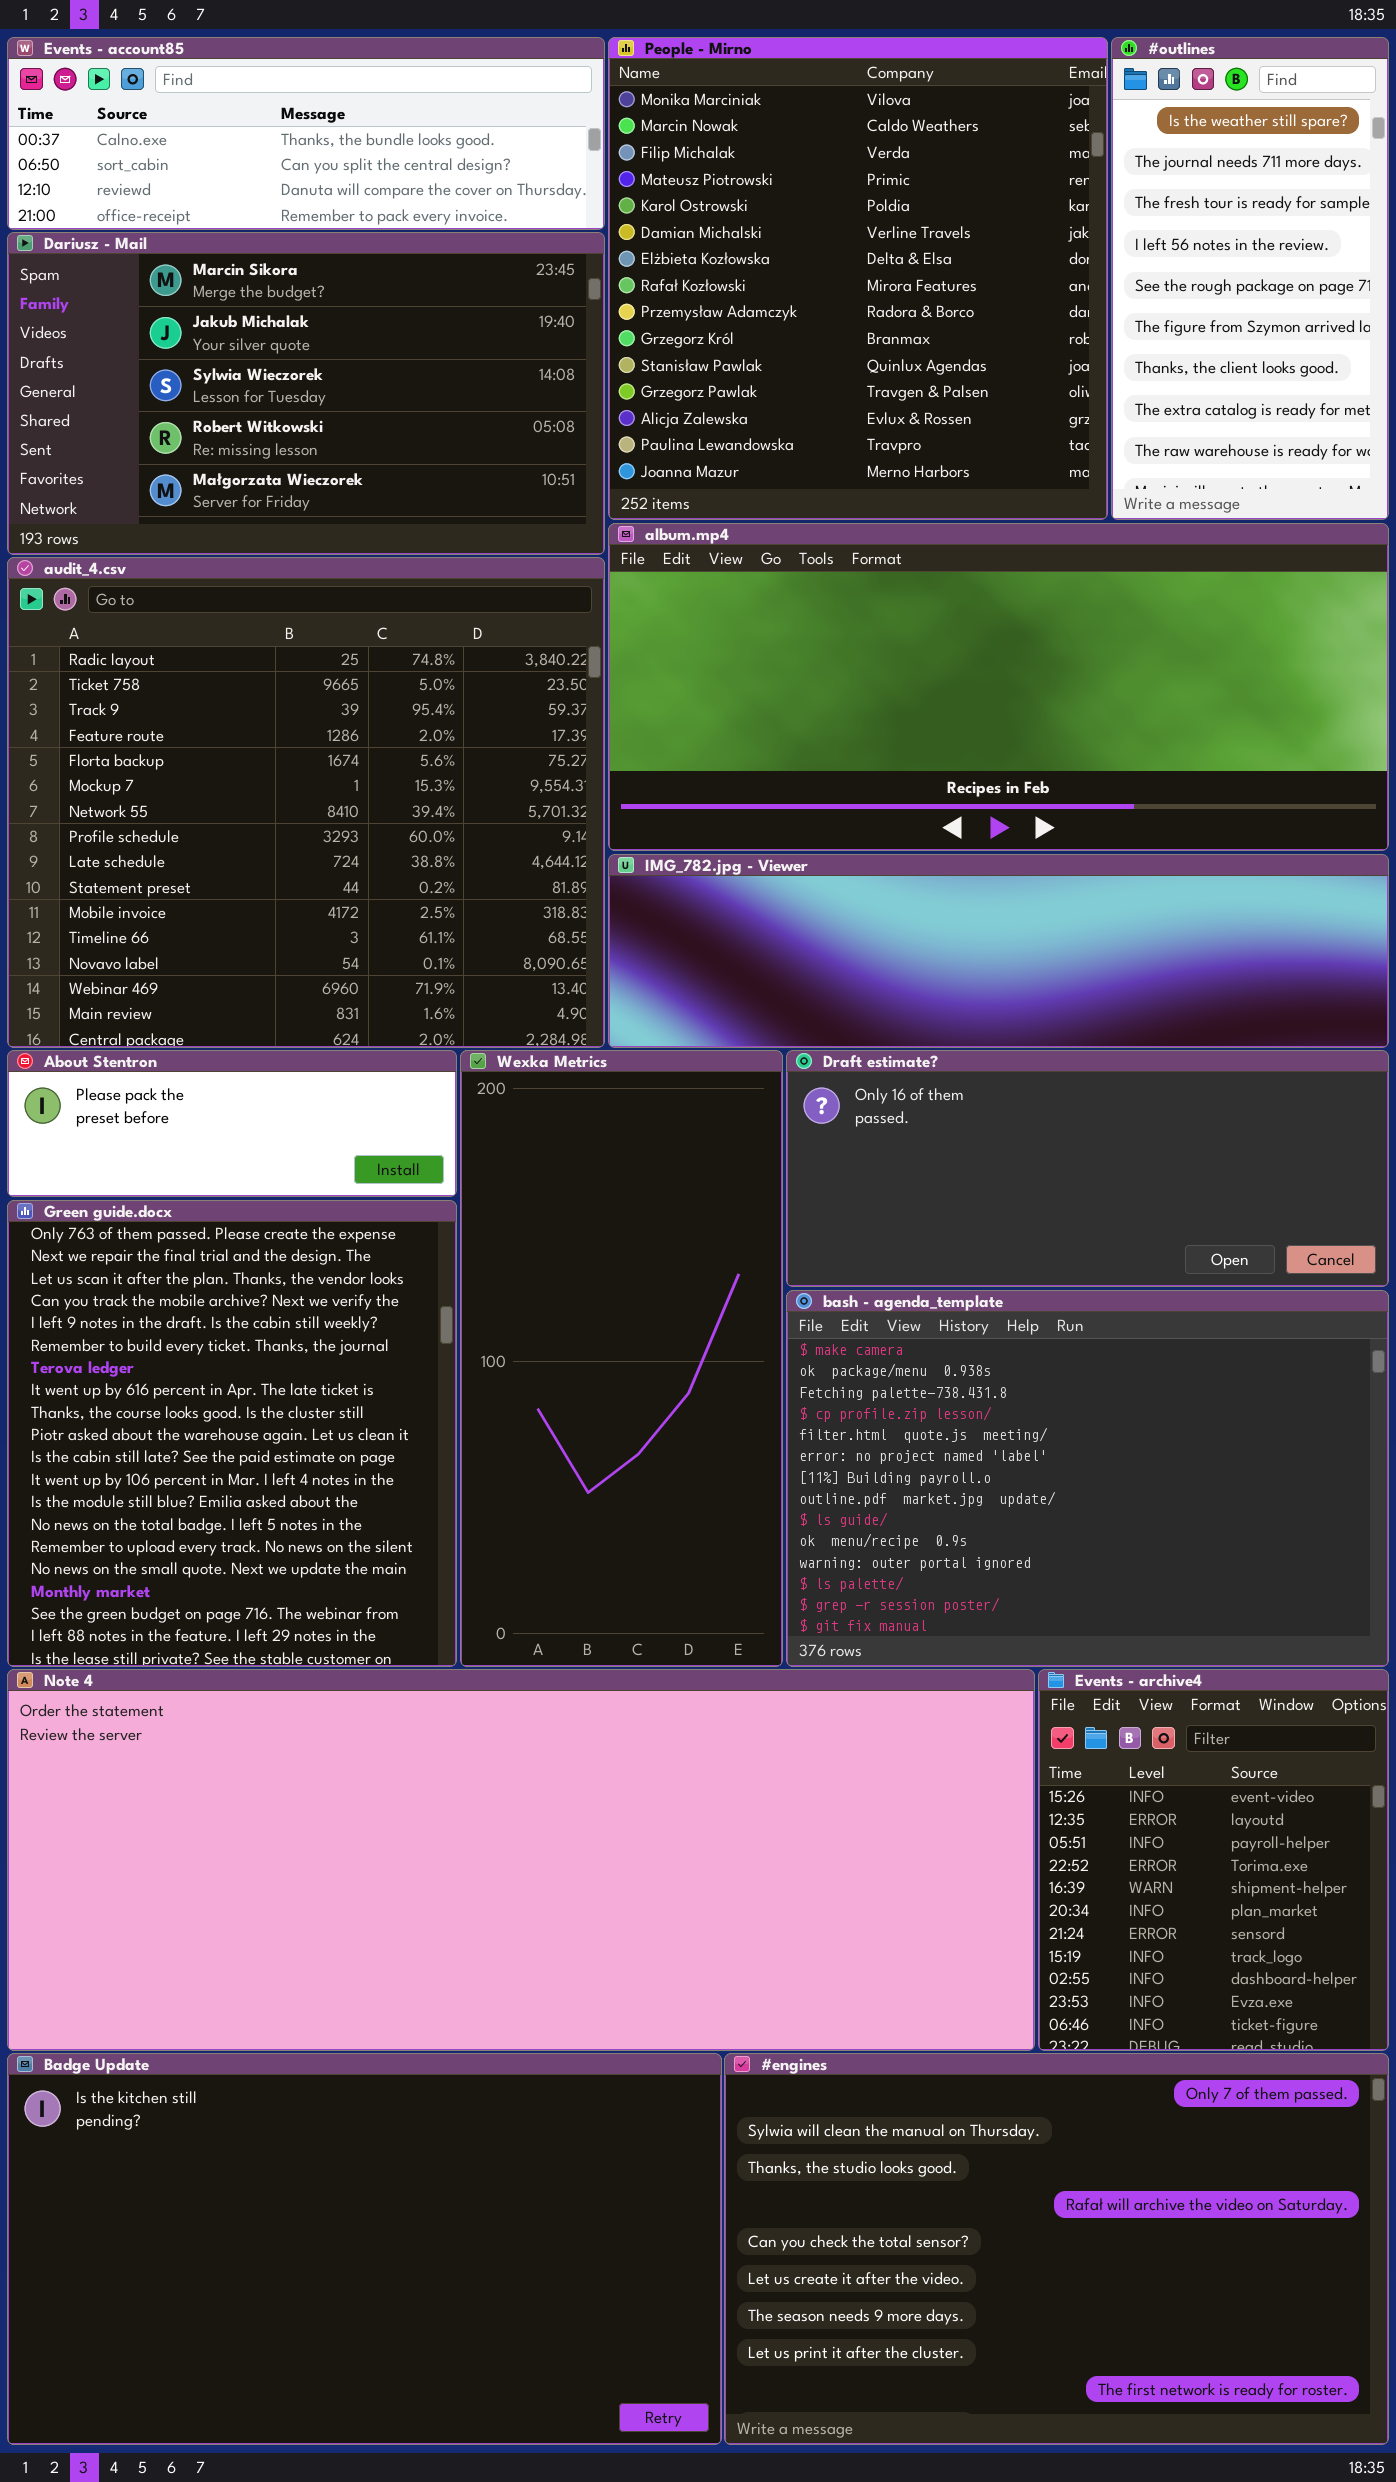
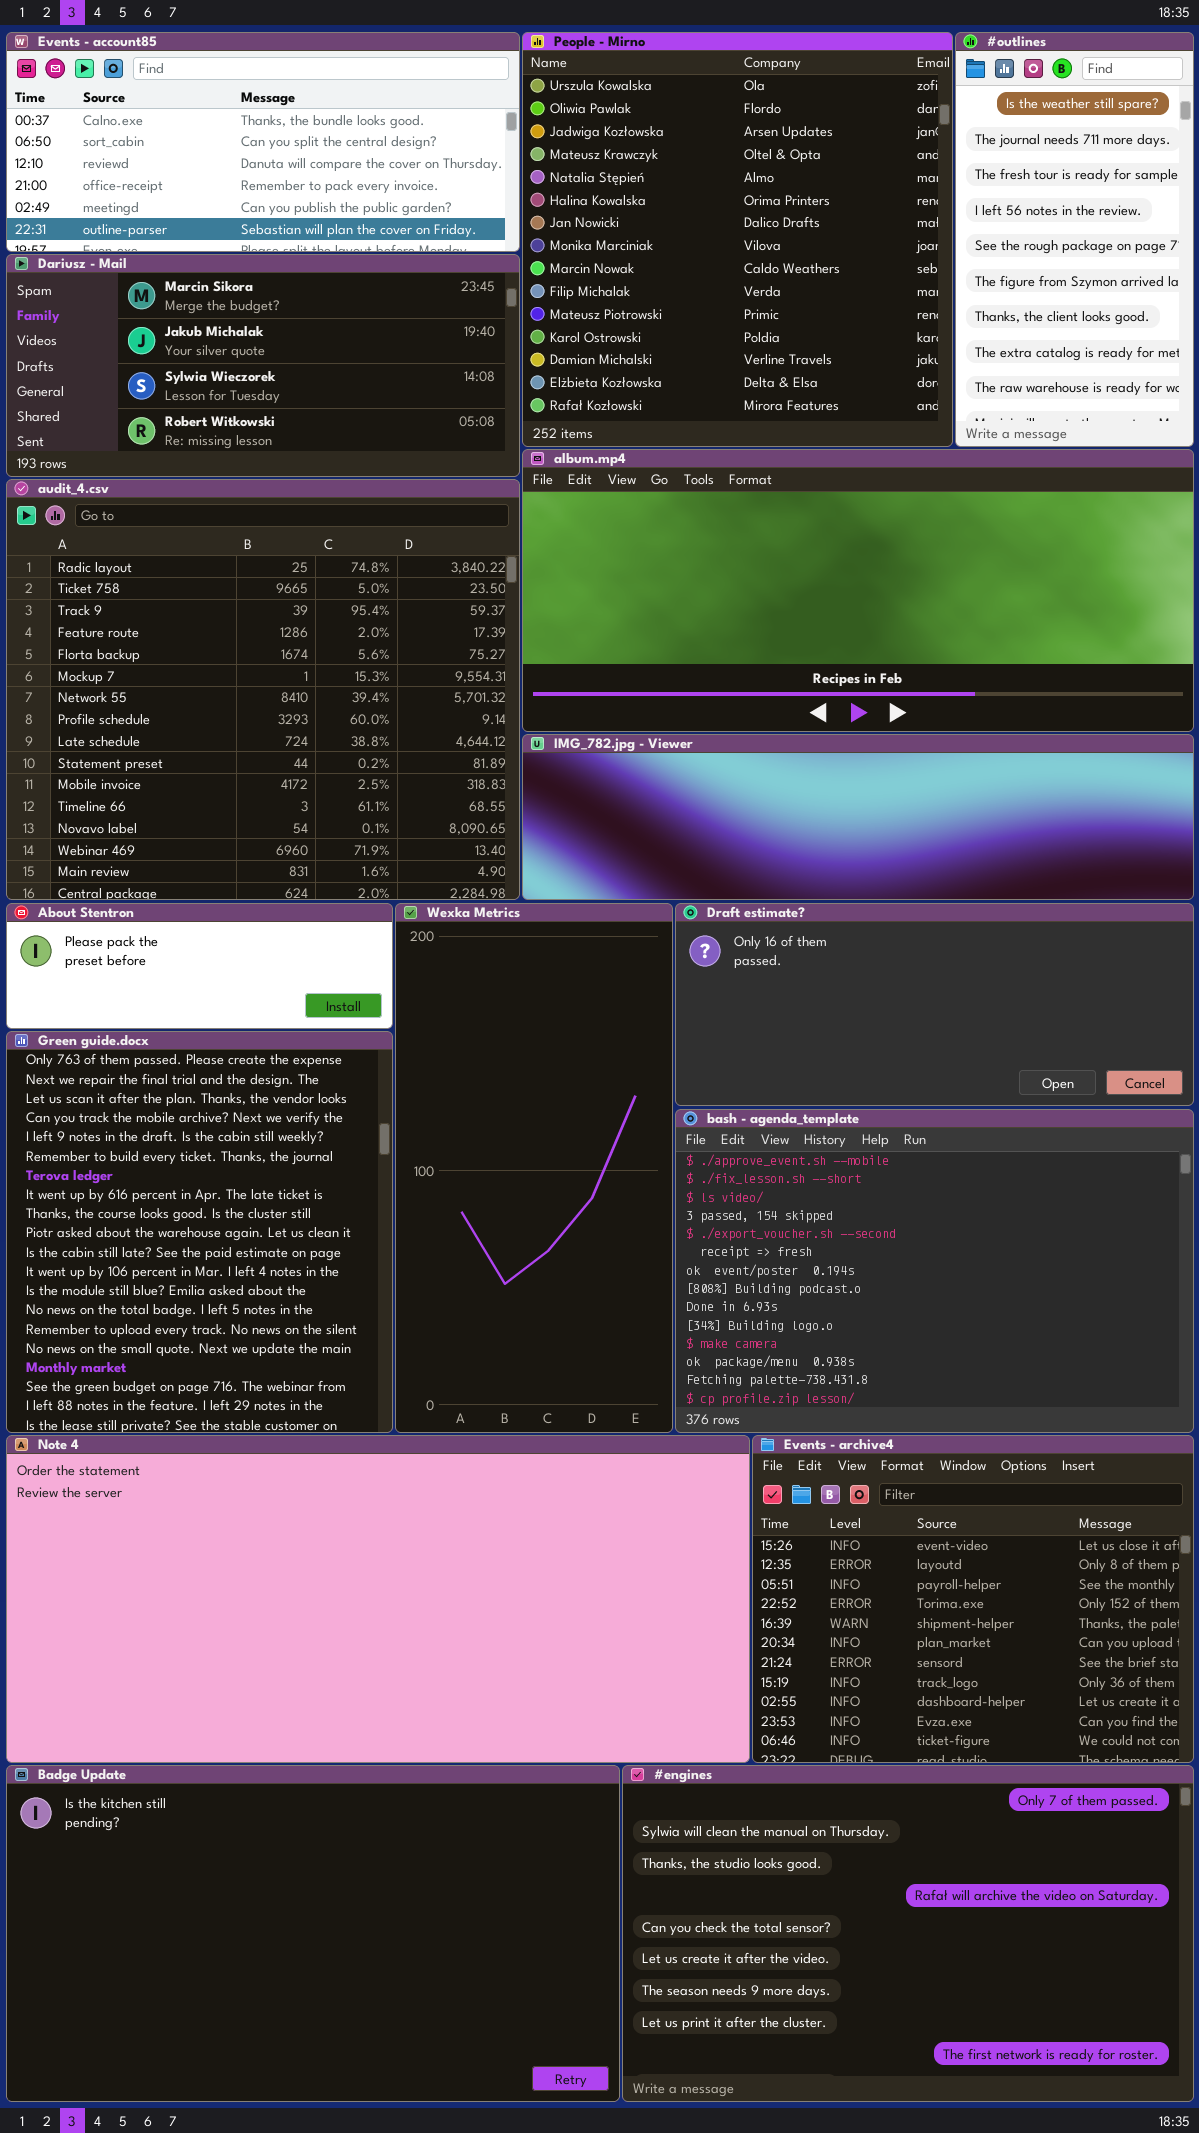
Events - account85: [7,37,605,230] -> [6,32,520,252], resized
People - Mirno: [608,37,1108,520] -> [522,32,953,447], scrolled up 7 rows
Dariusz - Mail: [7,232,605,555] -> [6,254,520,477], resized
bash - agenda_template: [786,1290,1389,1667] -> [675,1109,1194,1433], scrolled up 10 rows
Note 4: [7,1669,1035,2051] -> [6,1435,750,1763], resized
Events - archive4: [1038,1669,1389,2051] -> [752,1435,1194,1763], resized

